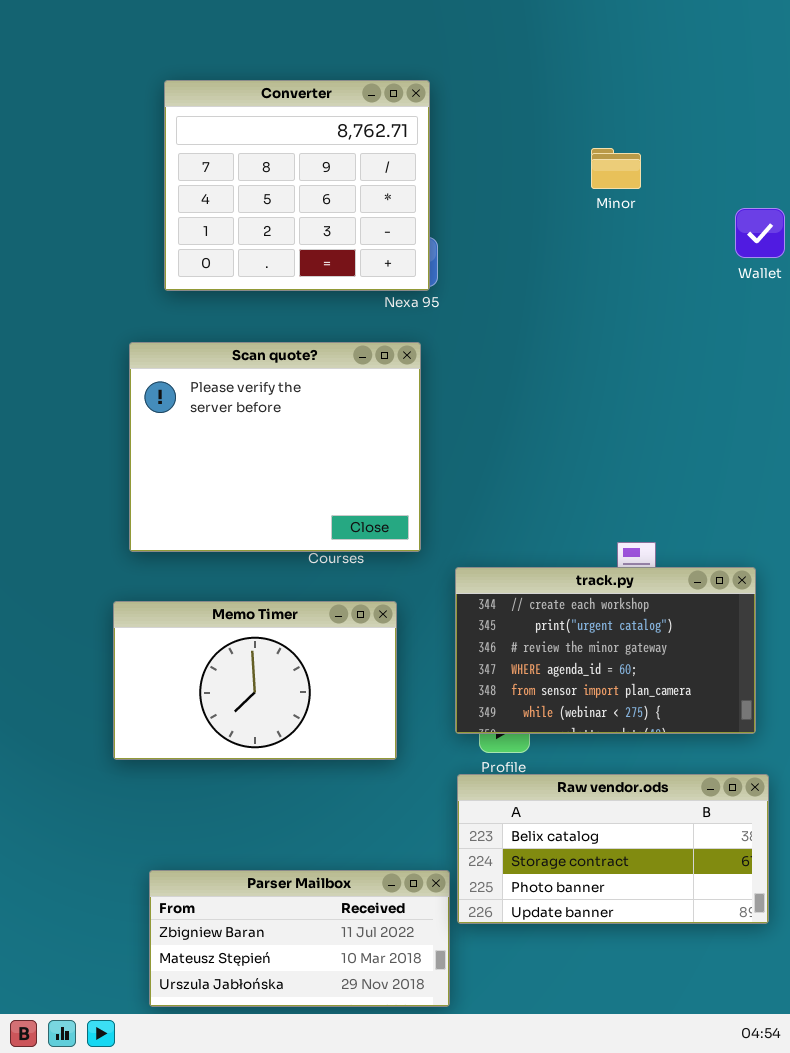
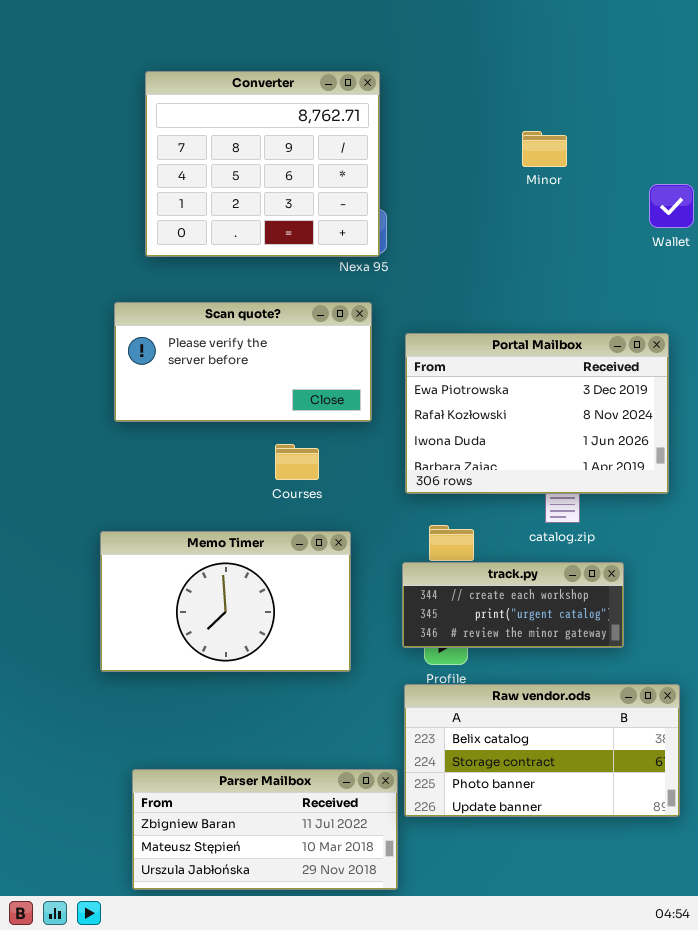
Scan quote?: [129,342,421,552] -> [114,302,372,422], resized
Portal Mailbox: none -> [405,333,669,494], opened
track.py: [455,567,756,734] -> [402,562,624,648], resized

